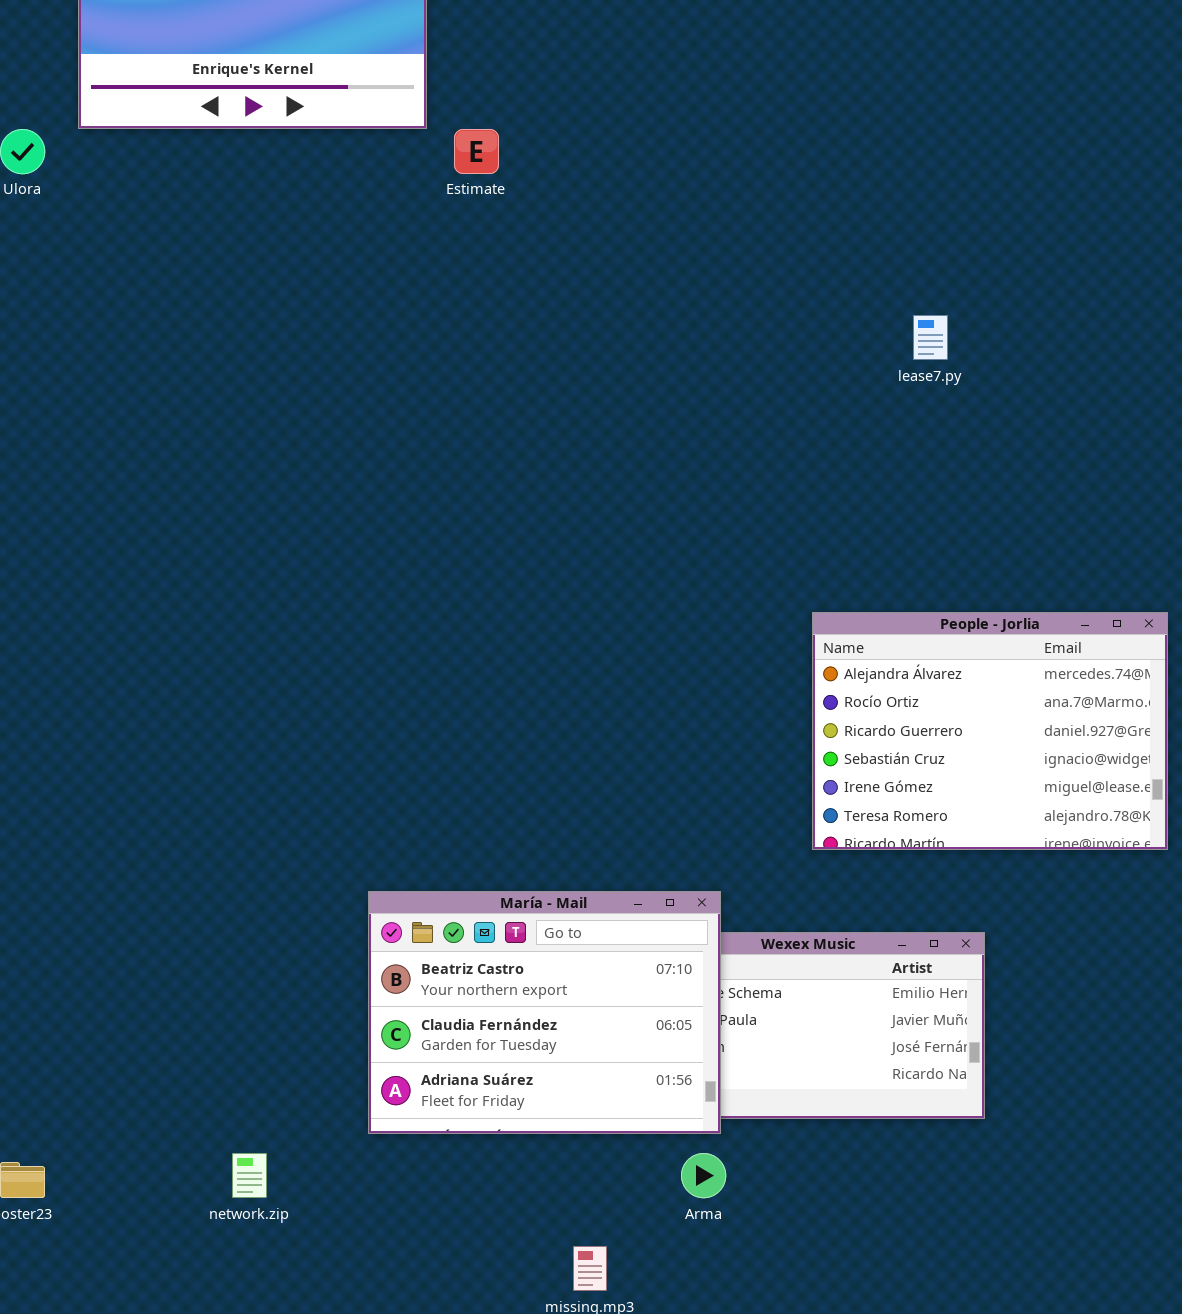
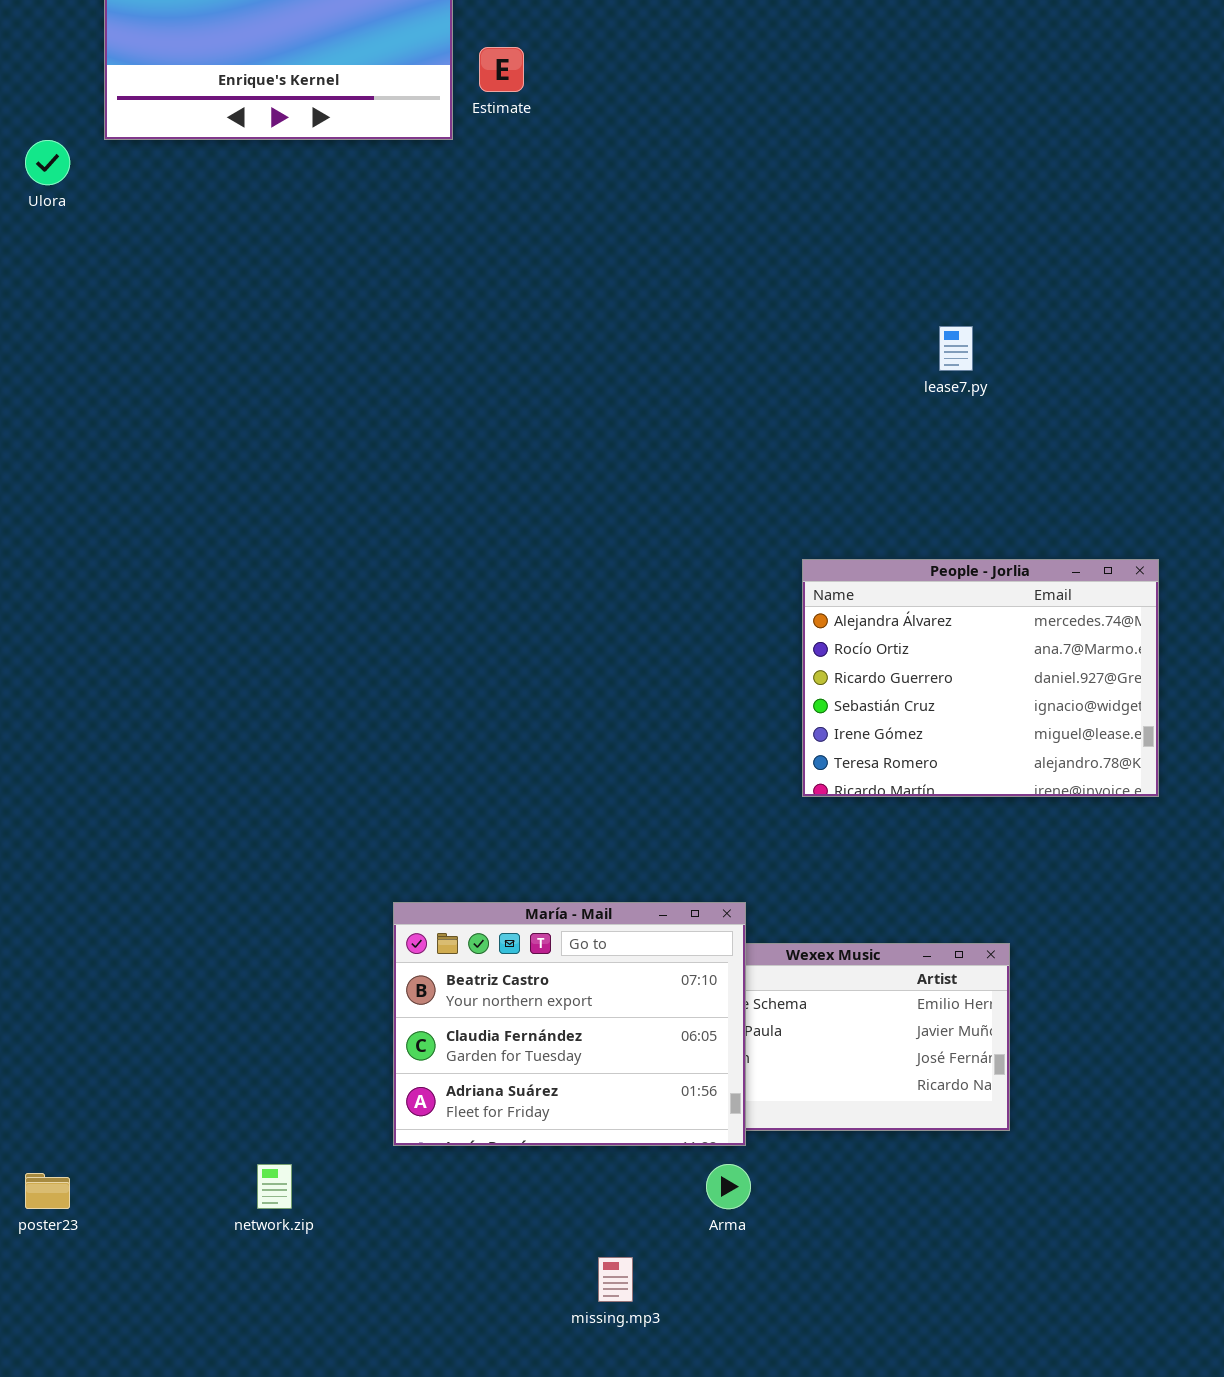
Estimate: [454,129,499,174] -> [479,47,524,92], moved
People - Jorlia: [812,612,1168,850] -> [802,559,1159,797], moved

